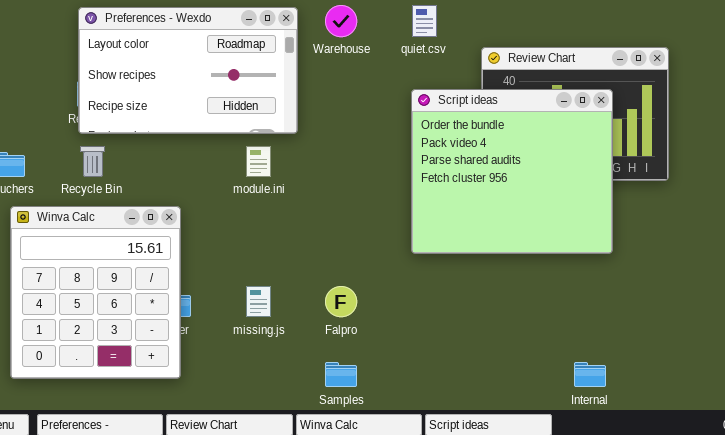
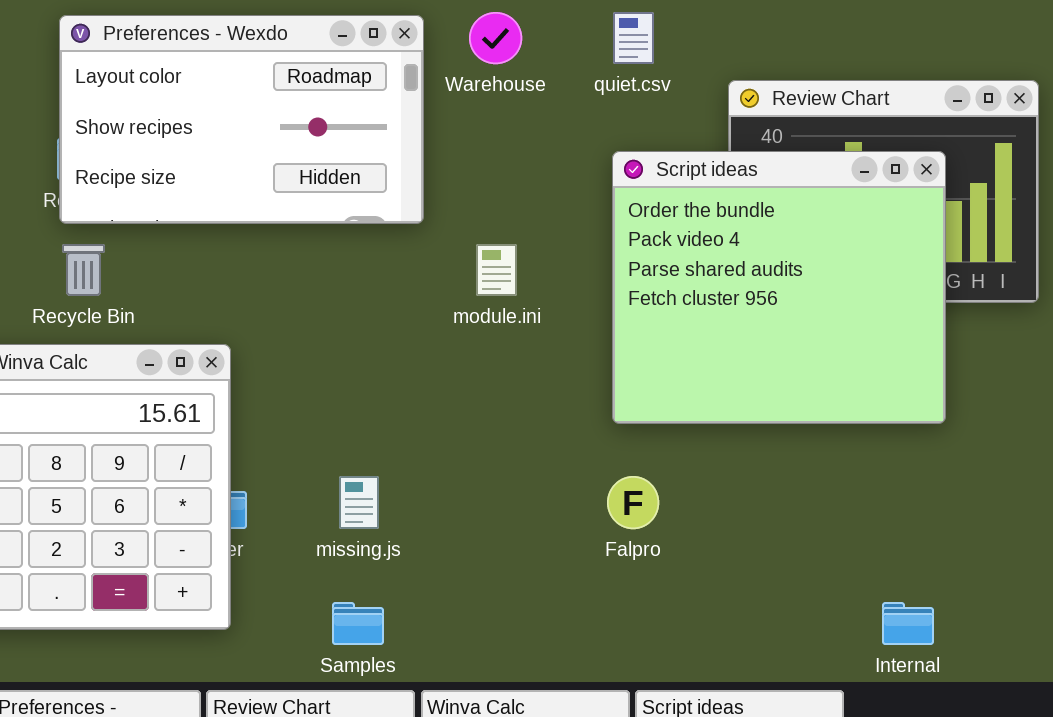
module.ini: [246,146,271,177] -> [476,244,517,296], moved
Falpro: [325,286,357,317] -> [607,476,659,529], moved
Samples: [325,362,357,387] -> [332,602,384,645], moved

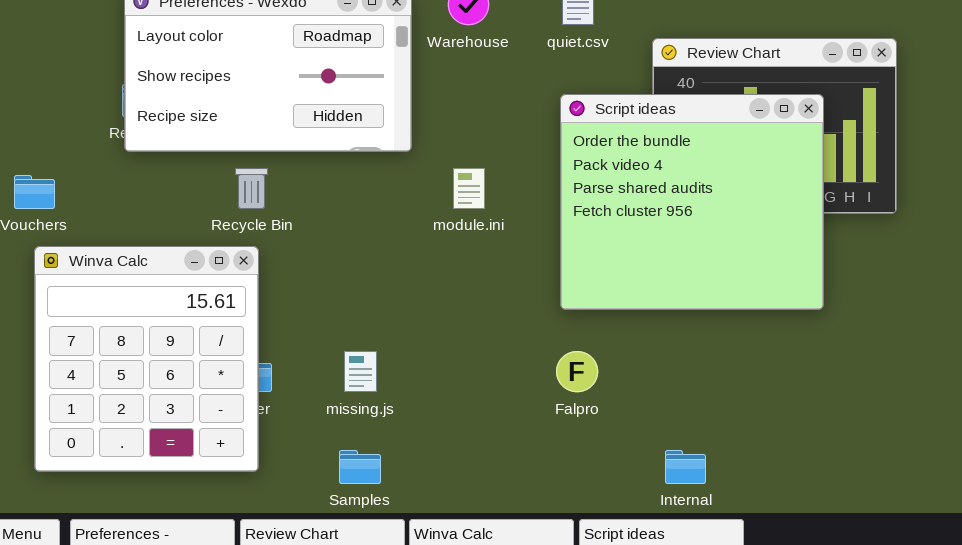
Recycle Bin: [62,244,105,296] -> [235,168,268,209], moved
Internal: [882,602,934,645] -> [665,450,706,484], moved

